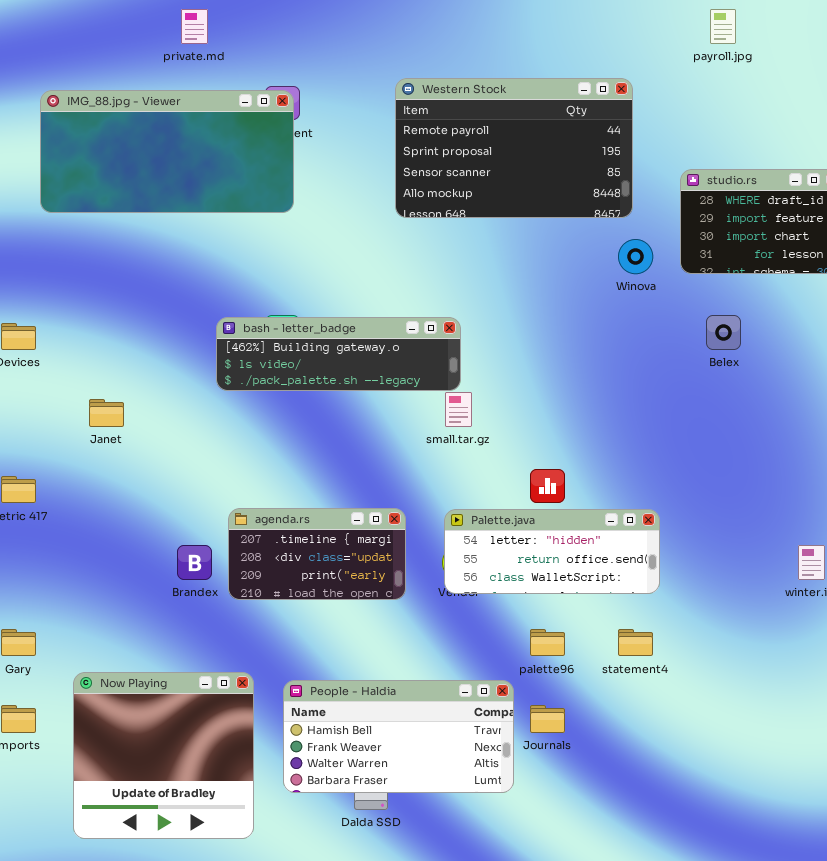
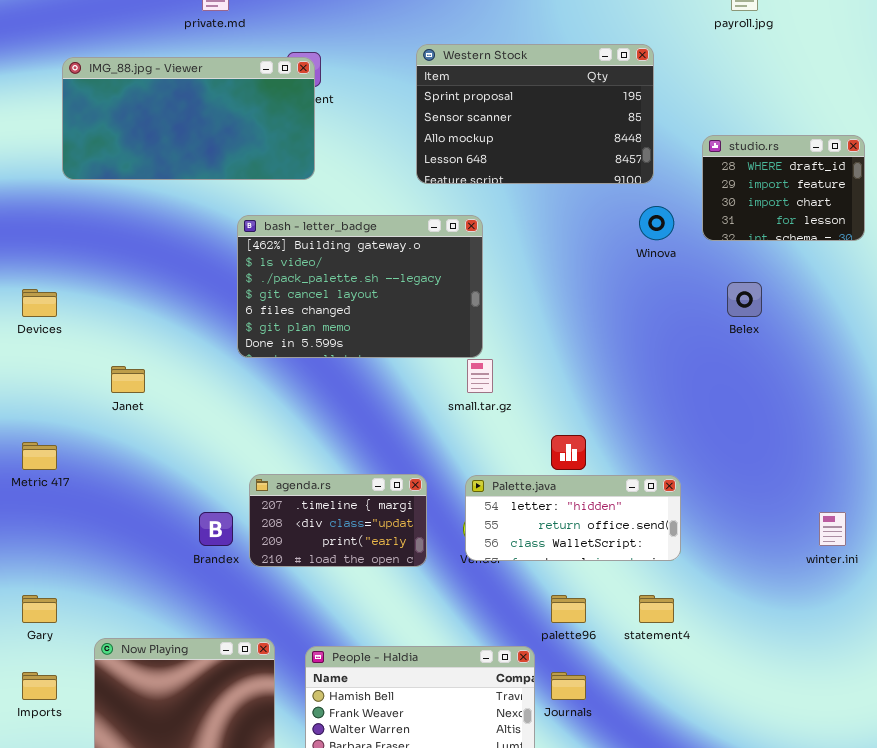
Western Stock: [395,78,633,218] -> [416,44,654,184], scrolled down 1 row
bash - letter_badge: [216,317,461,391] -> [237,215,483,358], resized

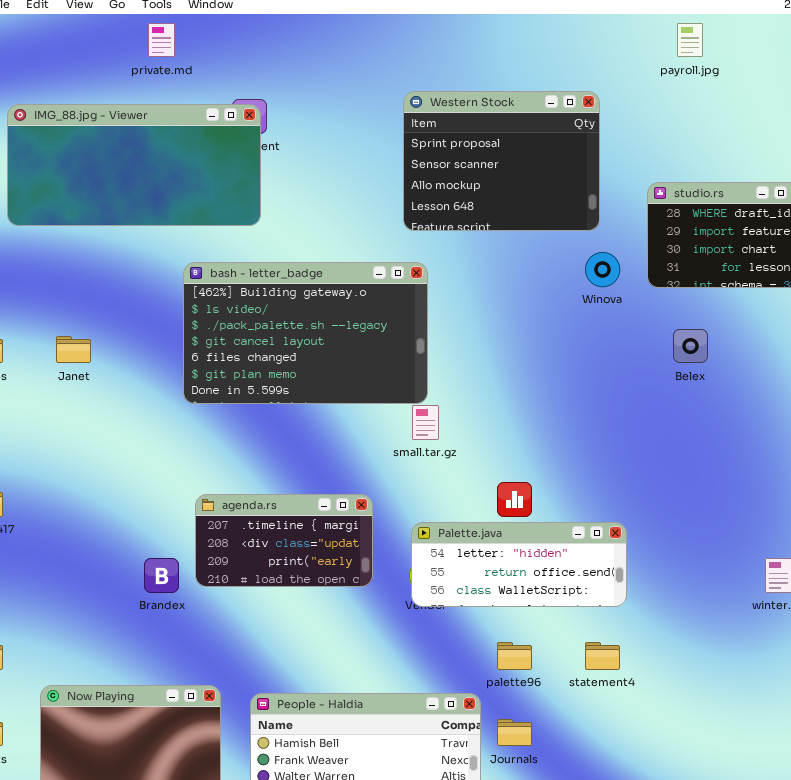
Western Stock: [416,44,654,184] -> [403,91,600,231], resized
Janet: [111,366,145,393] -> [56,336,91,363], moved
agenda.rs: [249,474,427,567] -> [195,494,373,587], moved

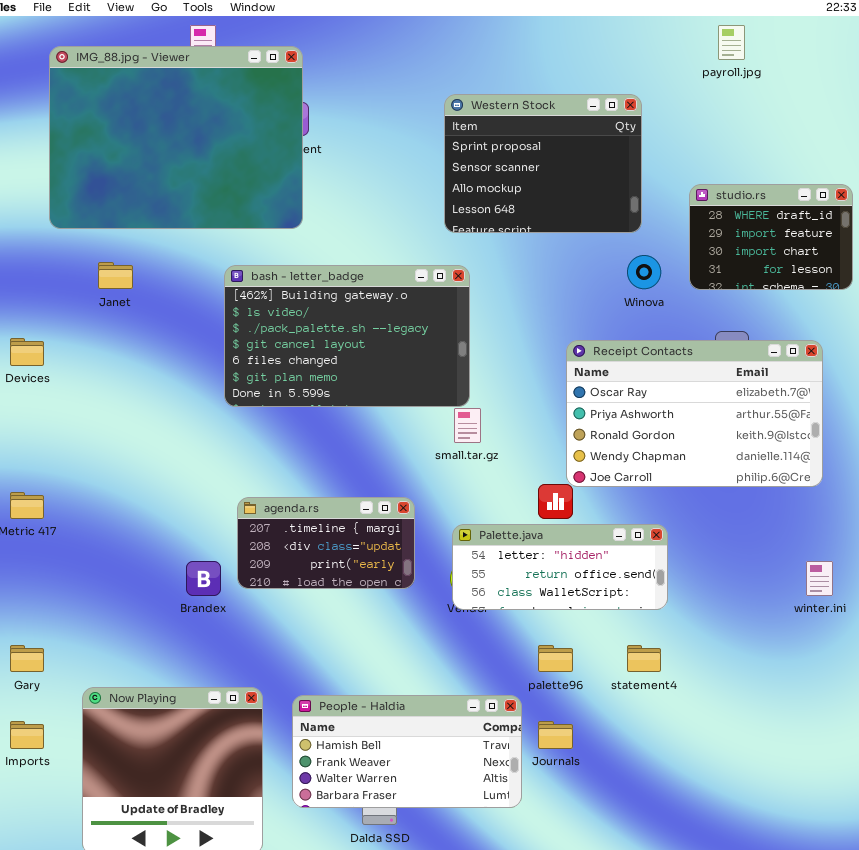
IMG_88.jpg - Viewer: [7,104,261,226] -> [49,46,303,229], resized
Janet: [56,336,91,363] -> [98,262,133,289], moved
Receipt Contacts: none -> [566,340,823,487], opened

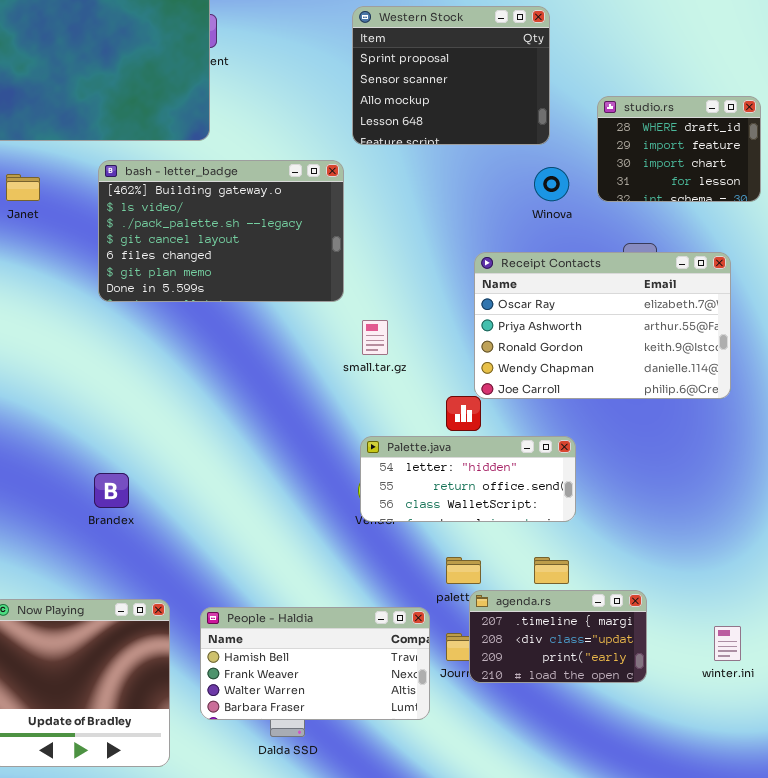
bash - letter_badge: [224,265,470,407] -> [98,160,344,302], moved
agenda.rs: [237,497,415,589] -> [469,590,647,683], moved
winter.ini: [806,561,833,596] -> [714,626,741,661], moved

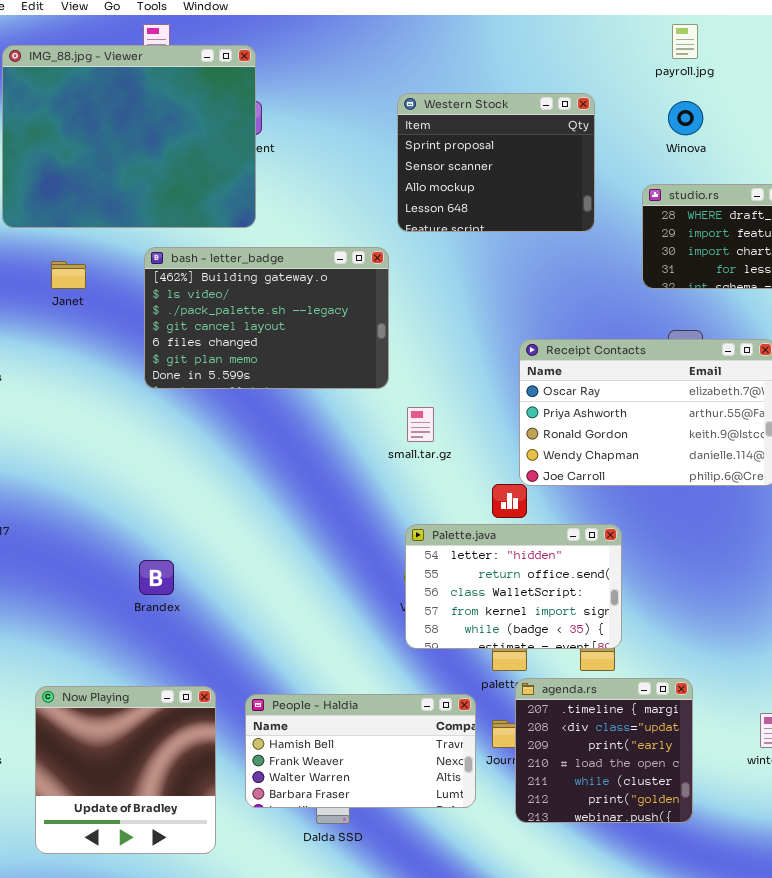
Winova: [534,167,569,201] -> [668,101,703,135], moved
Palette.java: [360,436,576,522] -> [405,524,622,649], resized
agenda.rs: [469,590,647,683] -> [515,678,693,823], resized

